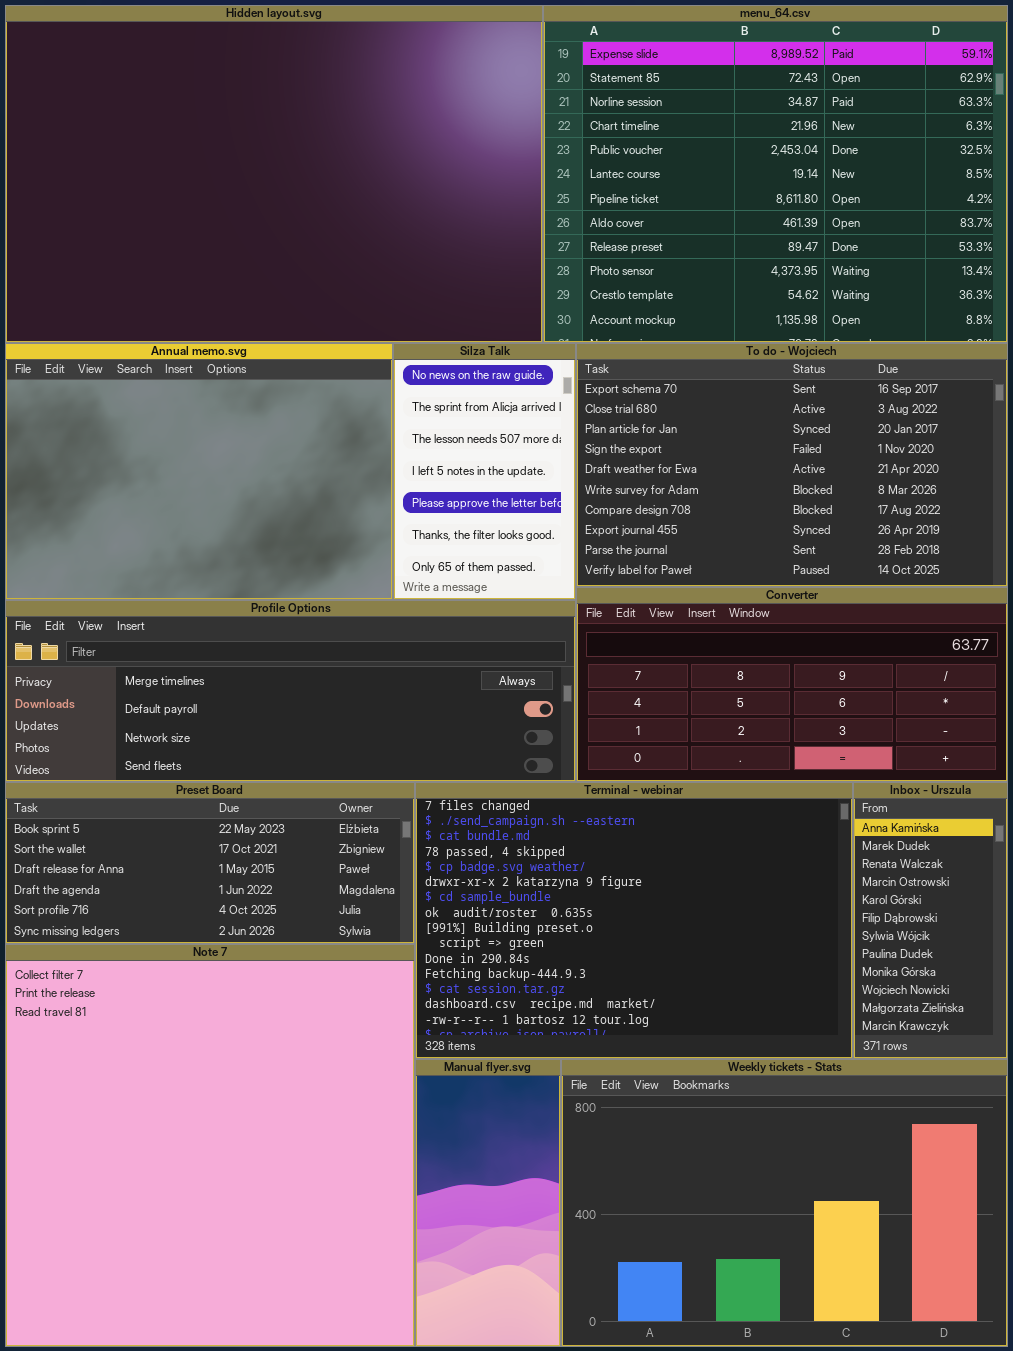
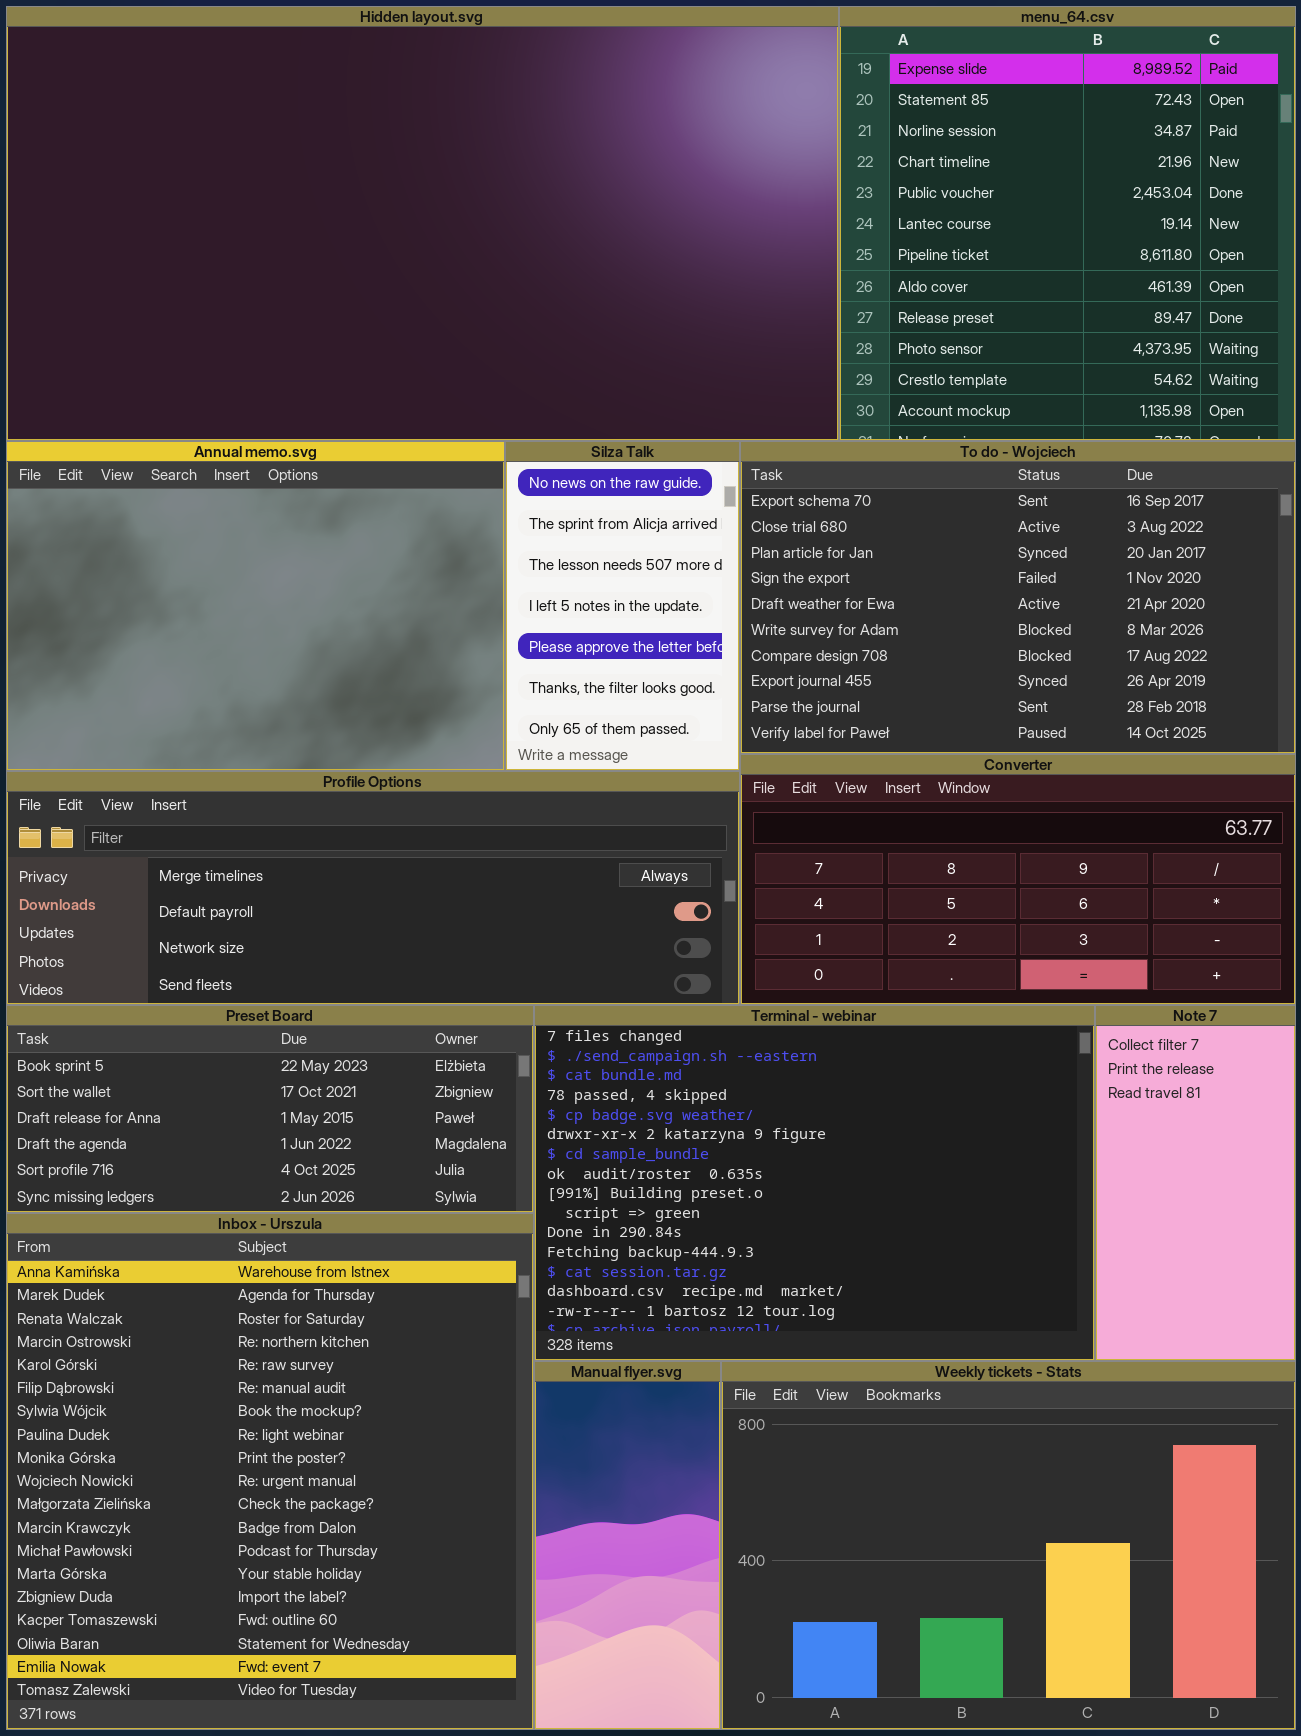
Hidden layout.svg: [5,5,543,343] -> [6,6,839,441], resized
menu_64.csv: [543,5,1008,343] -> [839,6,1296,441], resized
Inbox - Urszula: [853,782,1008,1059] -> [6,1213,534,1730], moved, resized
Note 7: [5,944,415,1347] -> [1095,1005,1296,1361], moved, resized

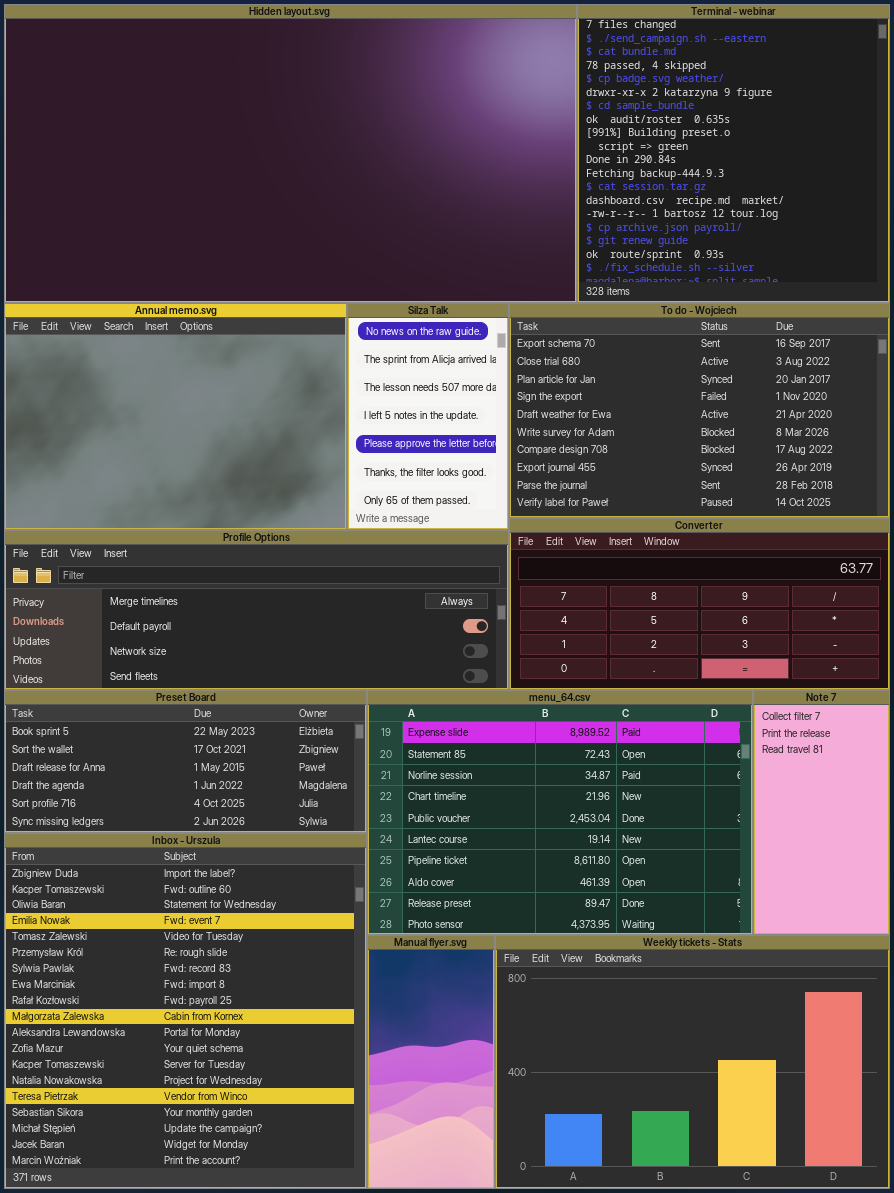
menu_64.csv: [839,6,1296,441] -> [367,690,753,935], moved, resized
Terminal - webinar: [534,1005,1095,1361] -> [577,4,890,303], moved, resized
Inbox - Urszula: [6,1213,534,1730] -> [4,833,367,1189], scrolled down 14 rows

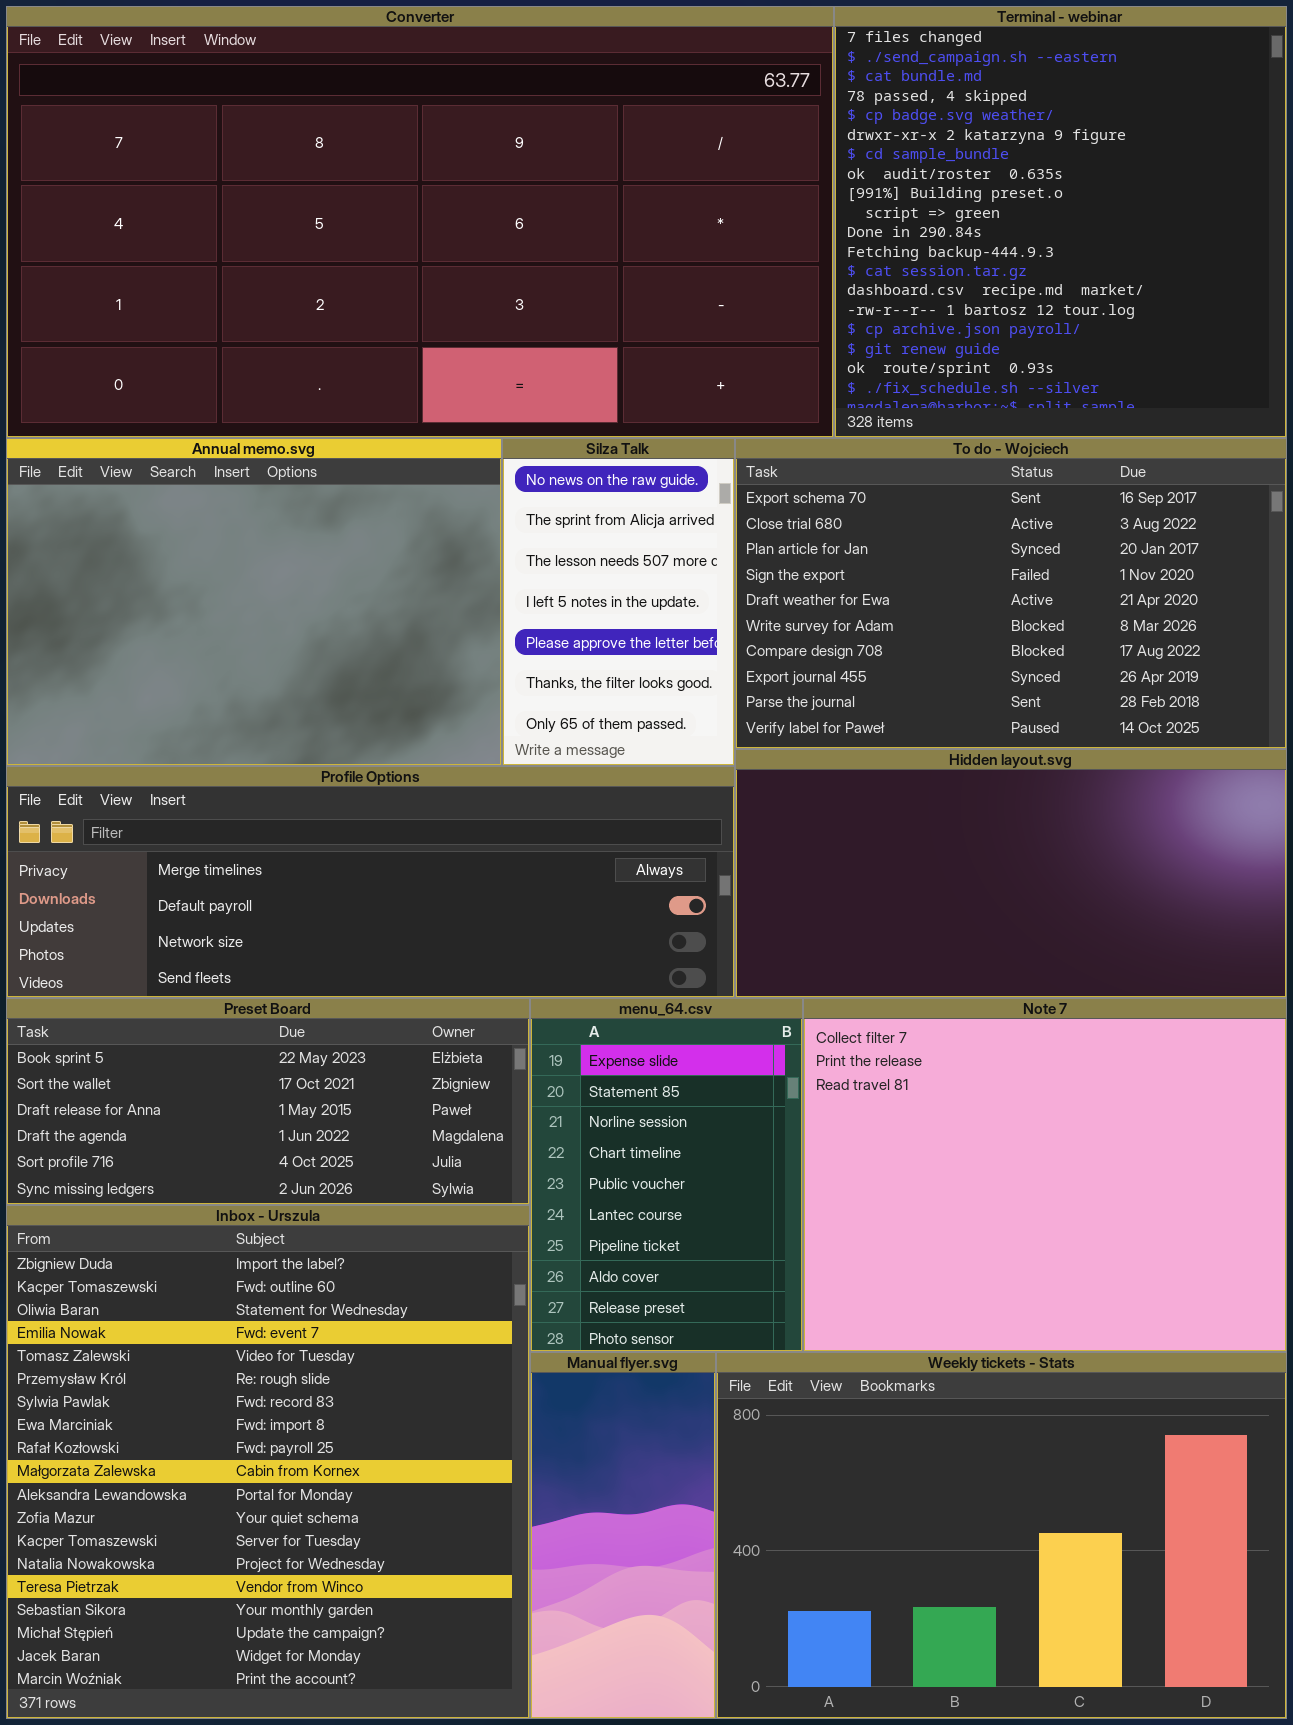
Hidden layout.svg: [4,4,577,303] -> [735,749,1287,998], moved, resized
Converter: [509,518,890,690] -> [6,6,834,438], moved, resized
menu_64.csv: [367,690,753,935] -> [530,998,803,1352], resized
Note 7: [753,690,890,935] -> [803,998,1287,1352], resized

